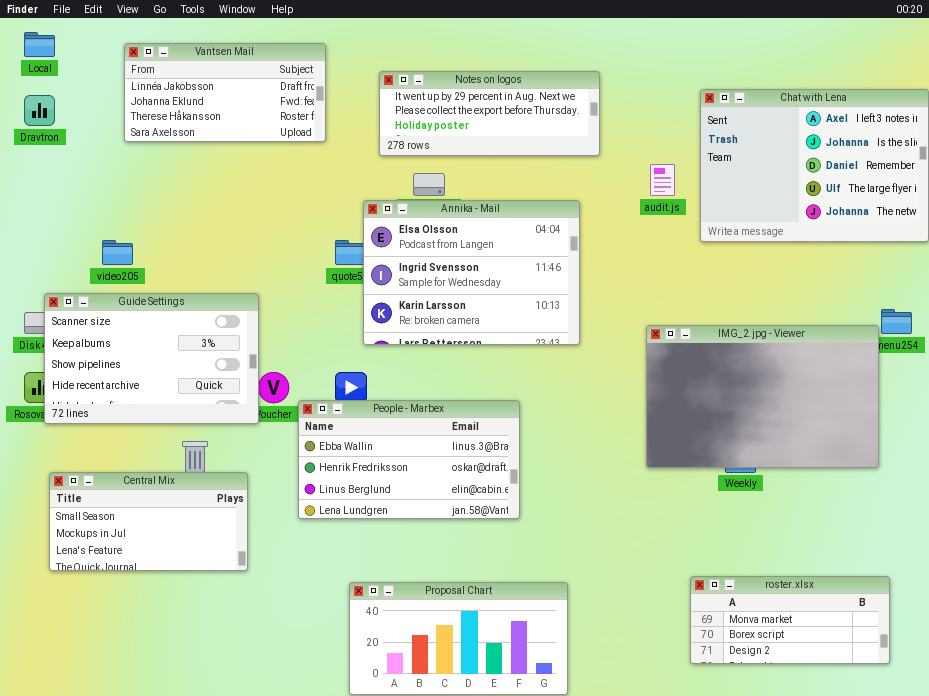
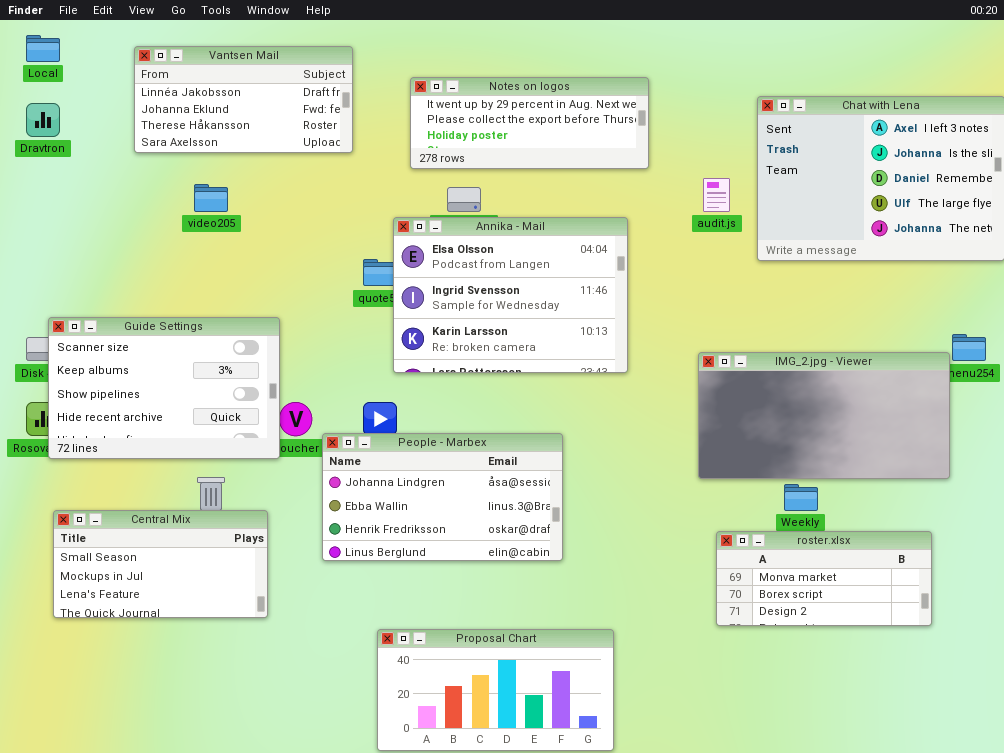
video205: [102,240,133,265] -> [194,184,228,212], moved
IMG_2.jpg - Viewer: [646,325,879,468] -> [698,352,950,479], resized
People - Marbex: [298,400,520,519] -> [322,433,563,561], scrolled up 1 row
roster.xlsx: [690,576,890,664] -> [716,531,932,626], moved

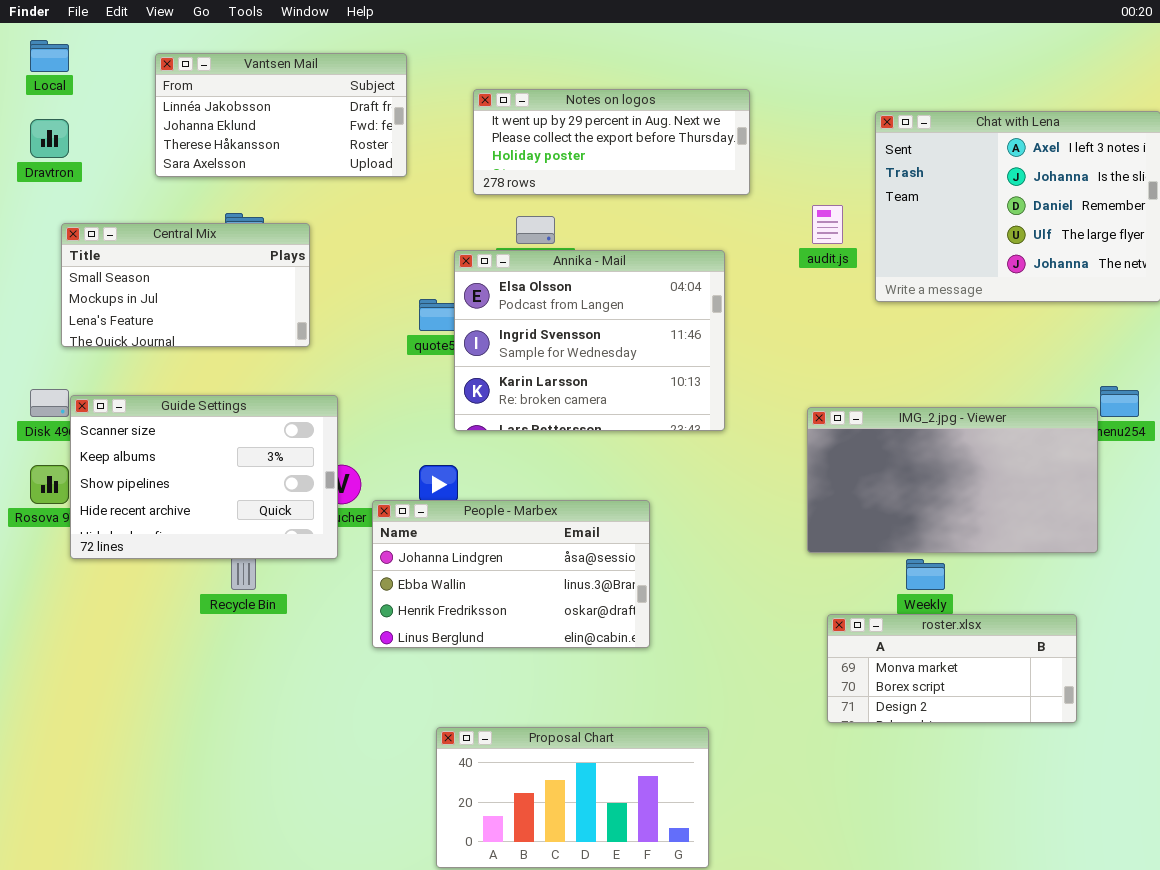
Guide Settings: [48,317,280,459] -> [70,395,338,559], moved
Central Mix: [53,510,268,618] -> [61,223,310,347], moved

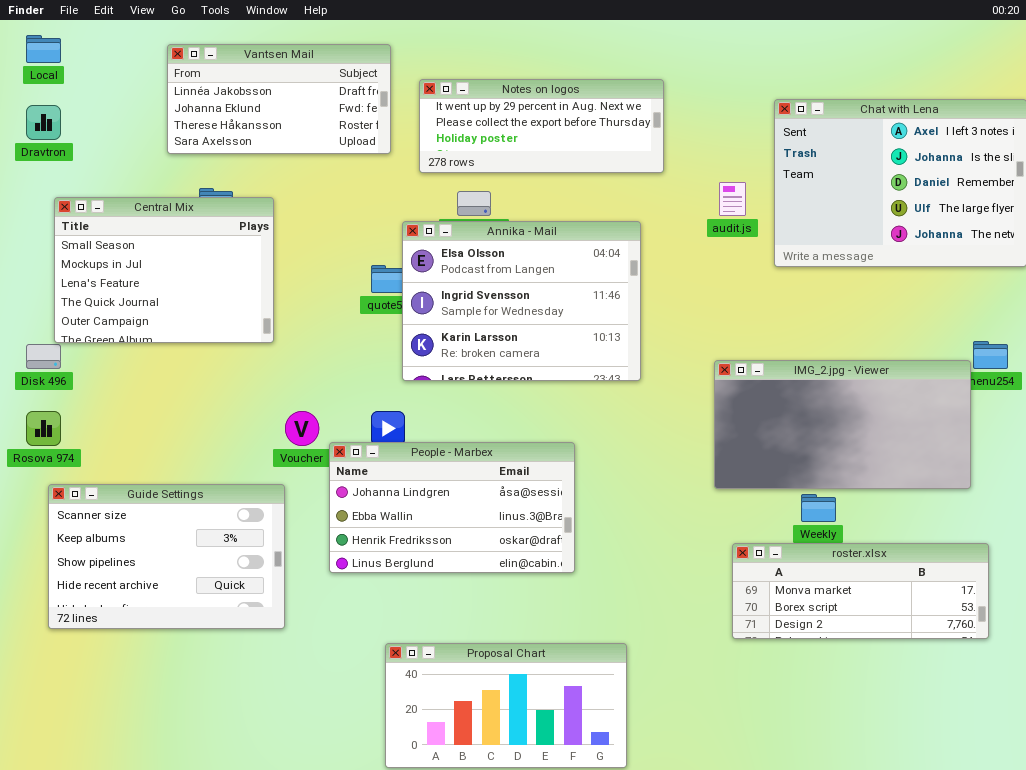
Vantsen Mail: [155,53,407,177] -> [167,44,391,154], moved
Central Mix: [61,223,310,347] -> [54,197,274,343], resized
Guide Settings: [70,395,338,559] -> [48,484,285,629], moved
roster.xlsx: [827,614,1077,723] -> [732,543,989,639], resized

